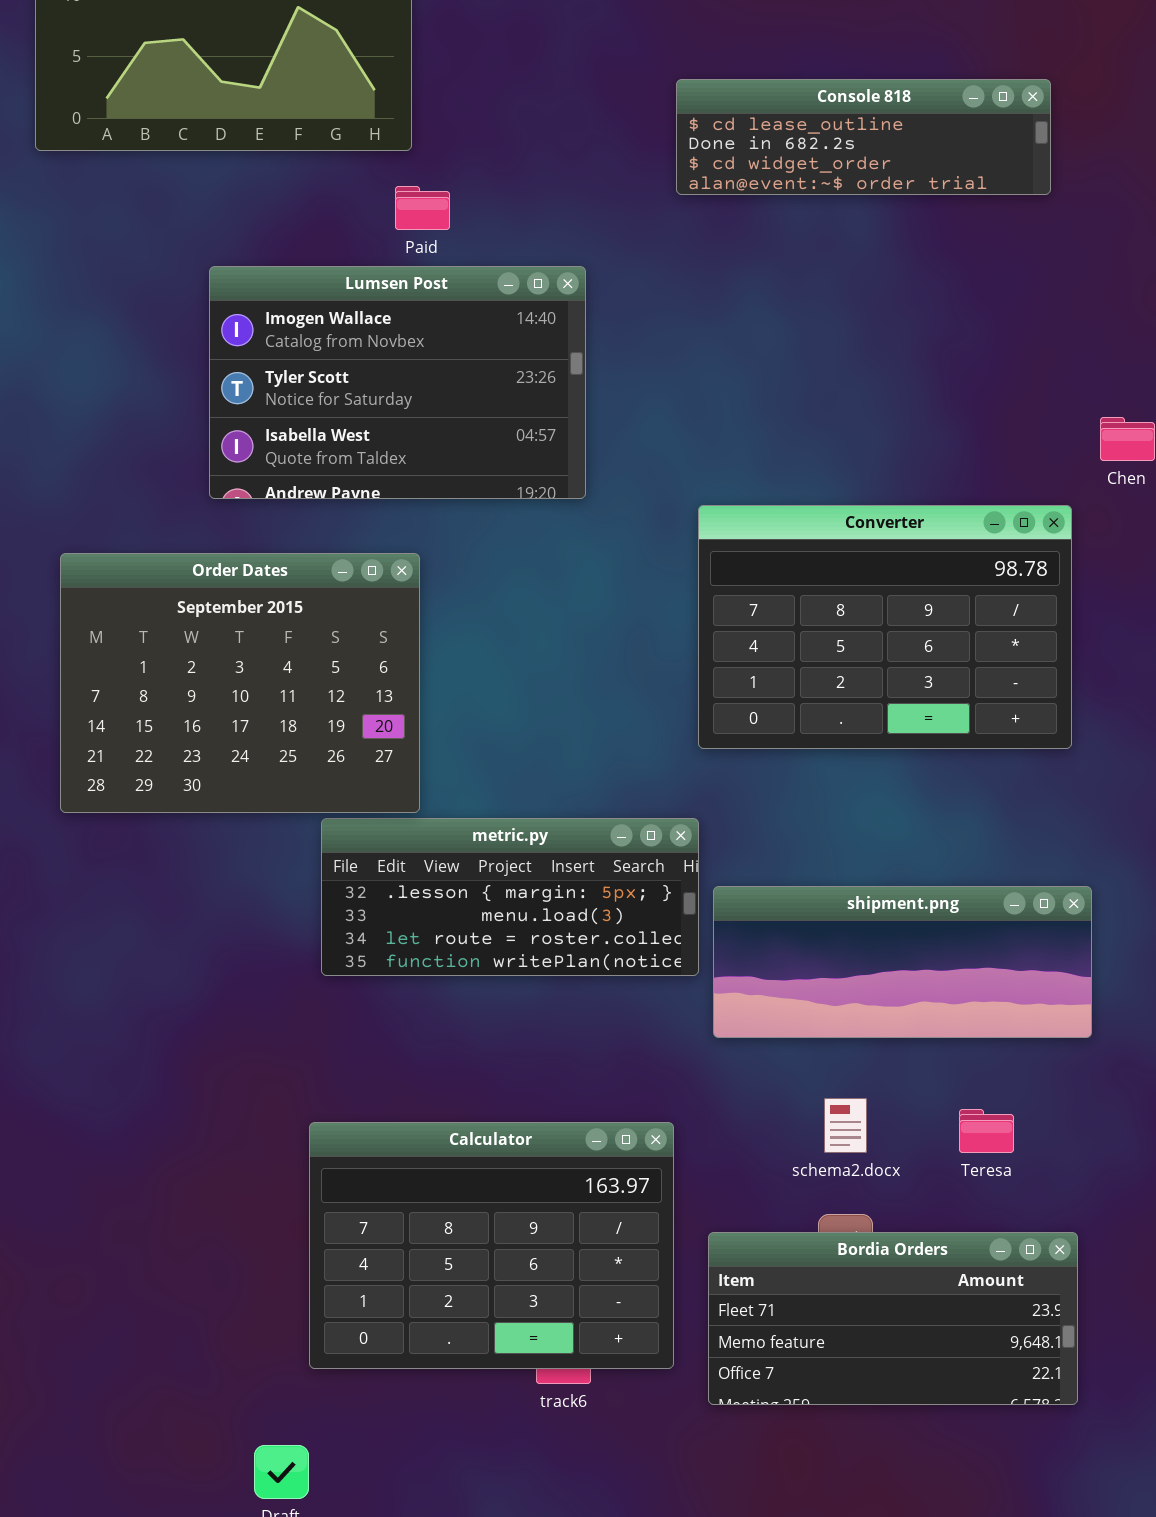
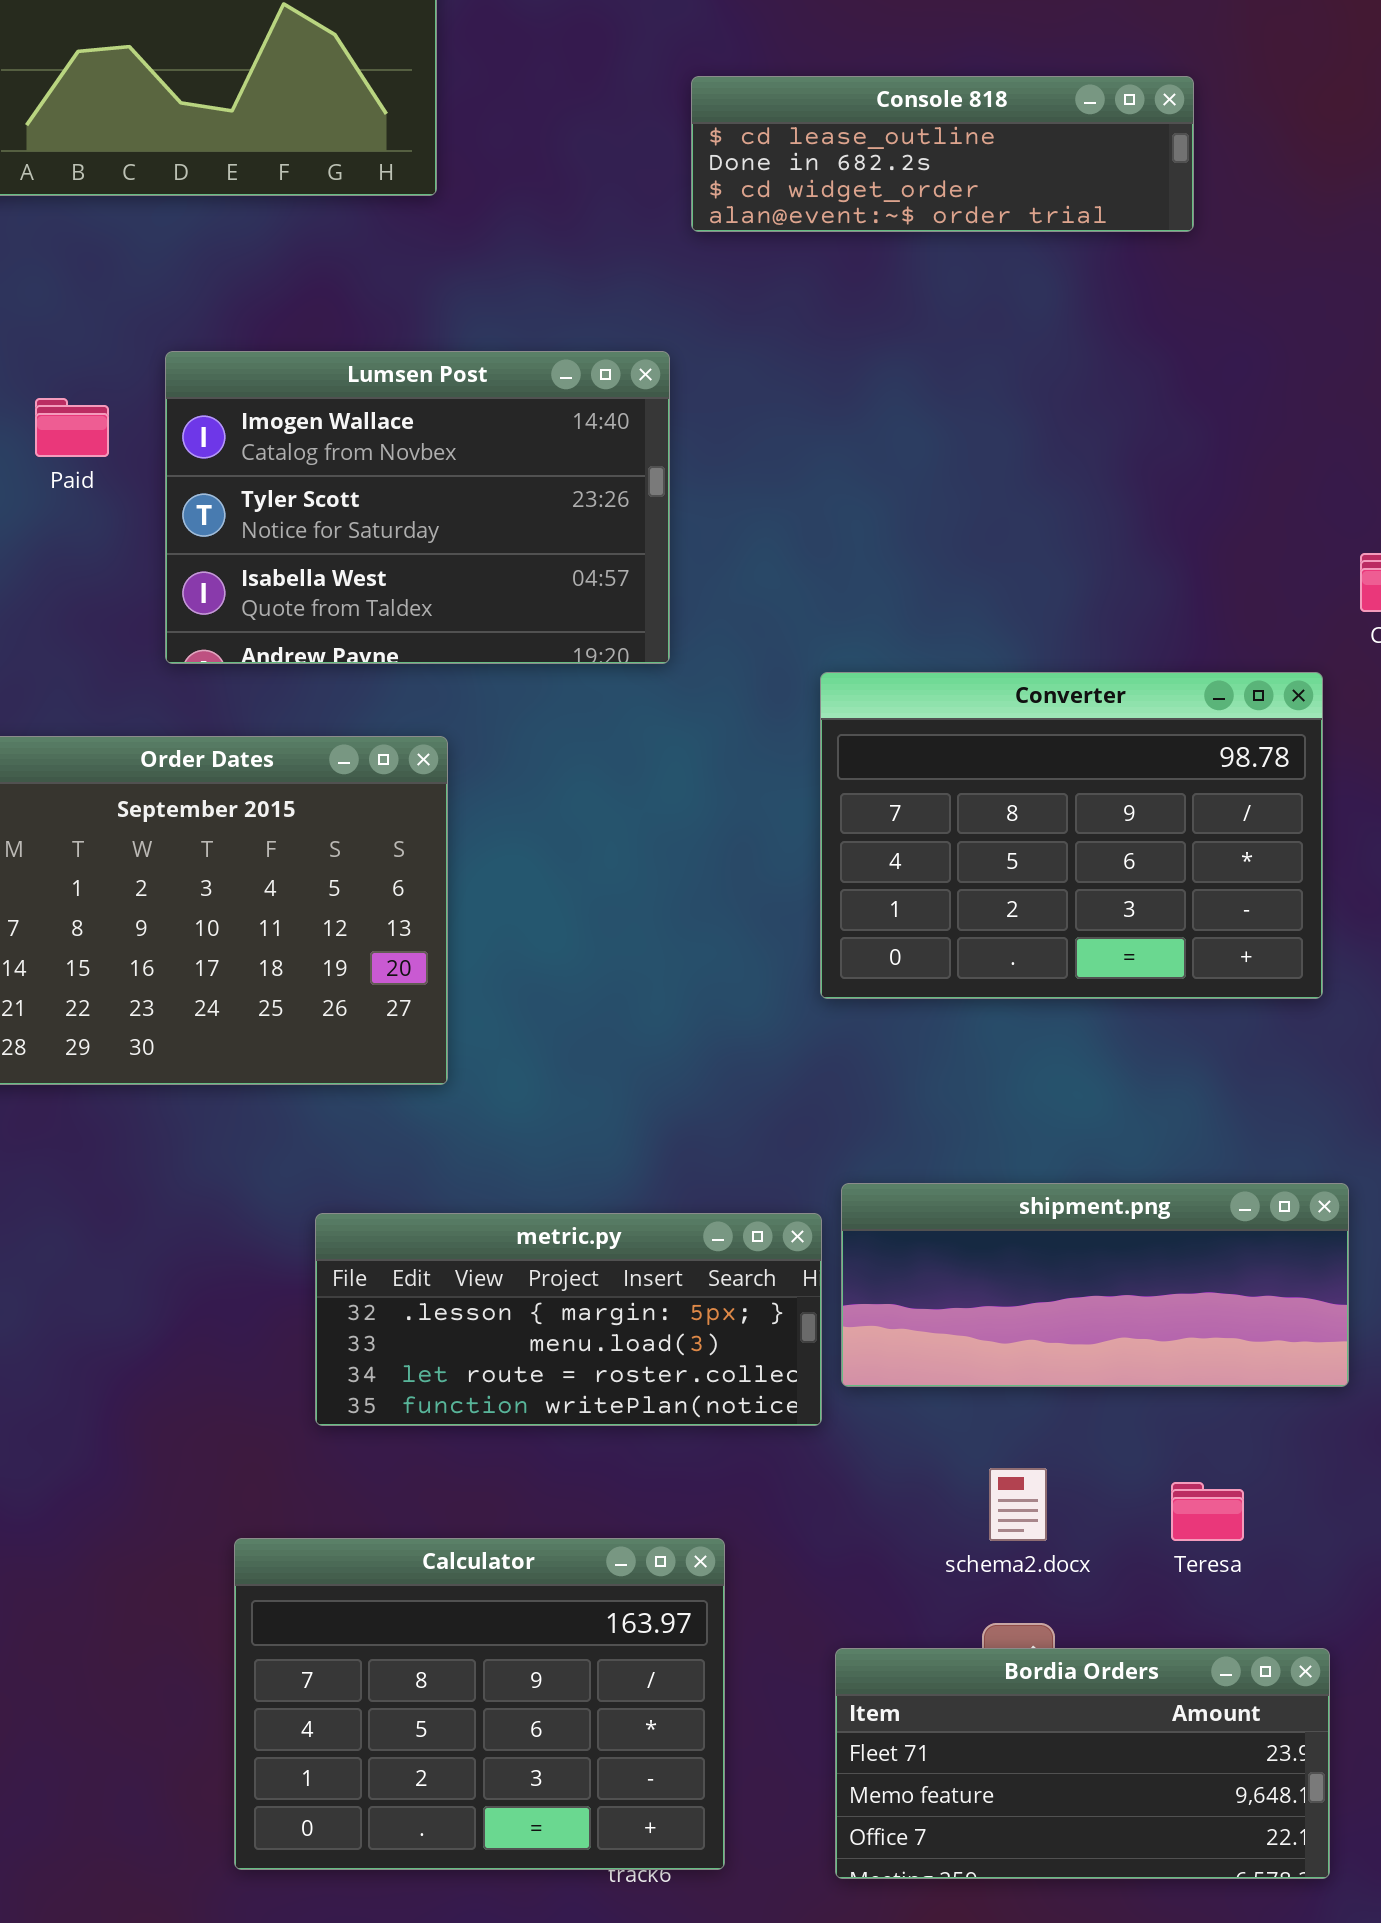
Console 818: [676,79,1051,195] -> [691,76,1194,232], moved
Paid: [395,186,450,230] -> [35,398,109,457], moved
metric.py: [321,818,699,976] -> [315,1213,822,1426], moved
Calculator: [309,1122,674,1369] -> [234,1538,725,1870], moved

